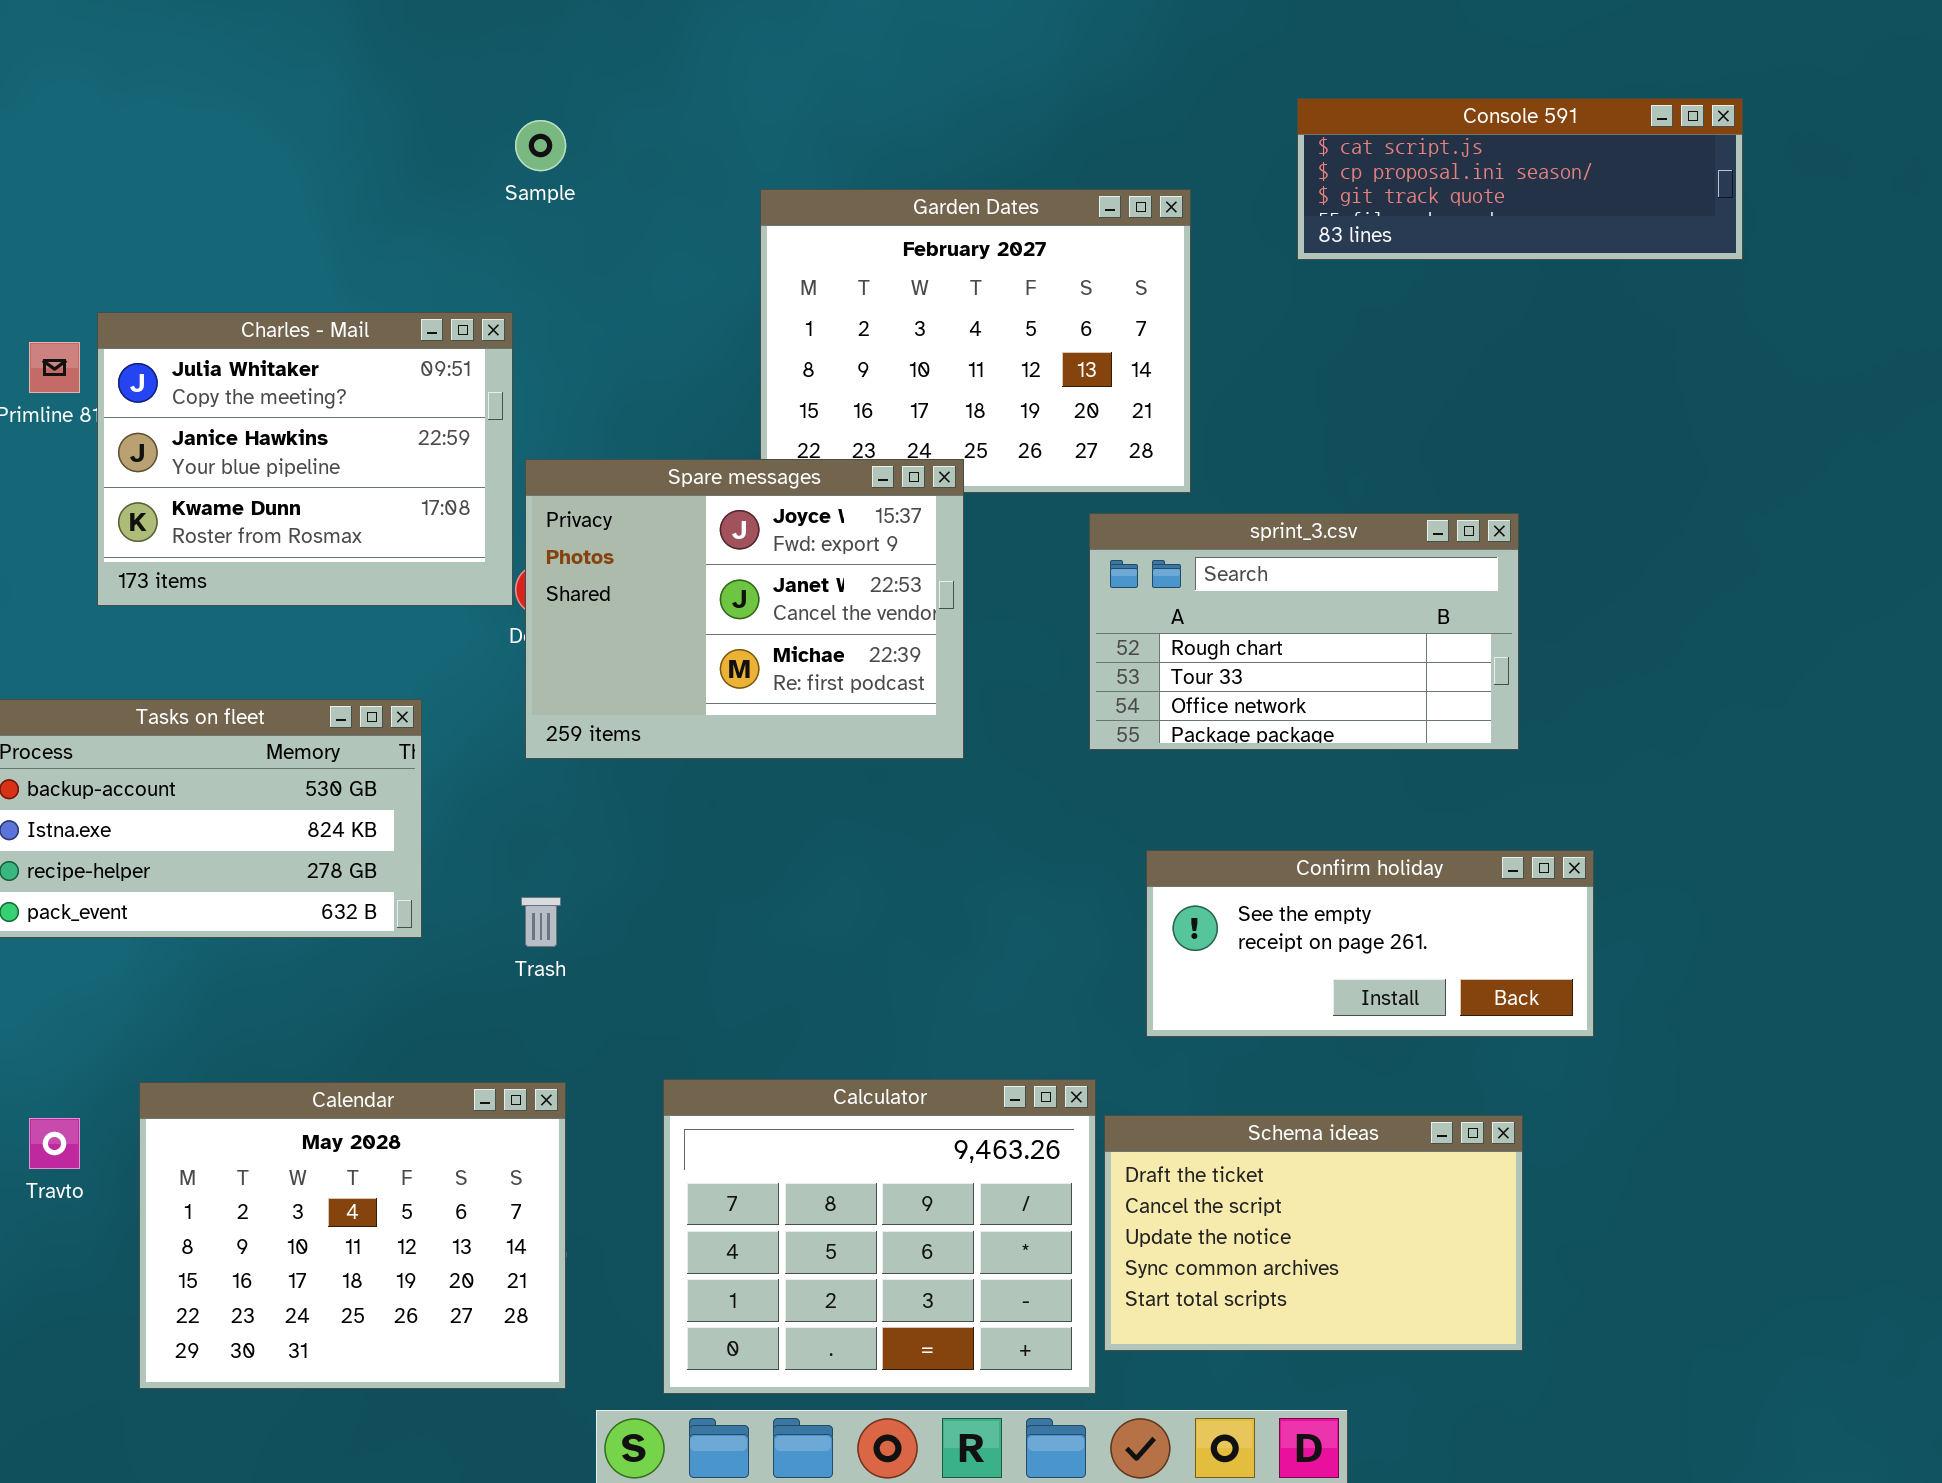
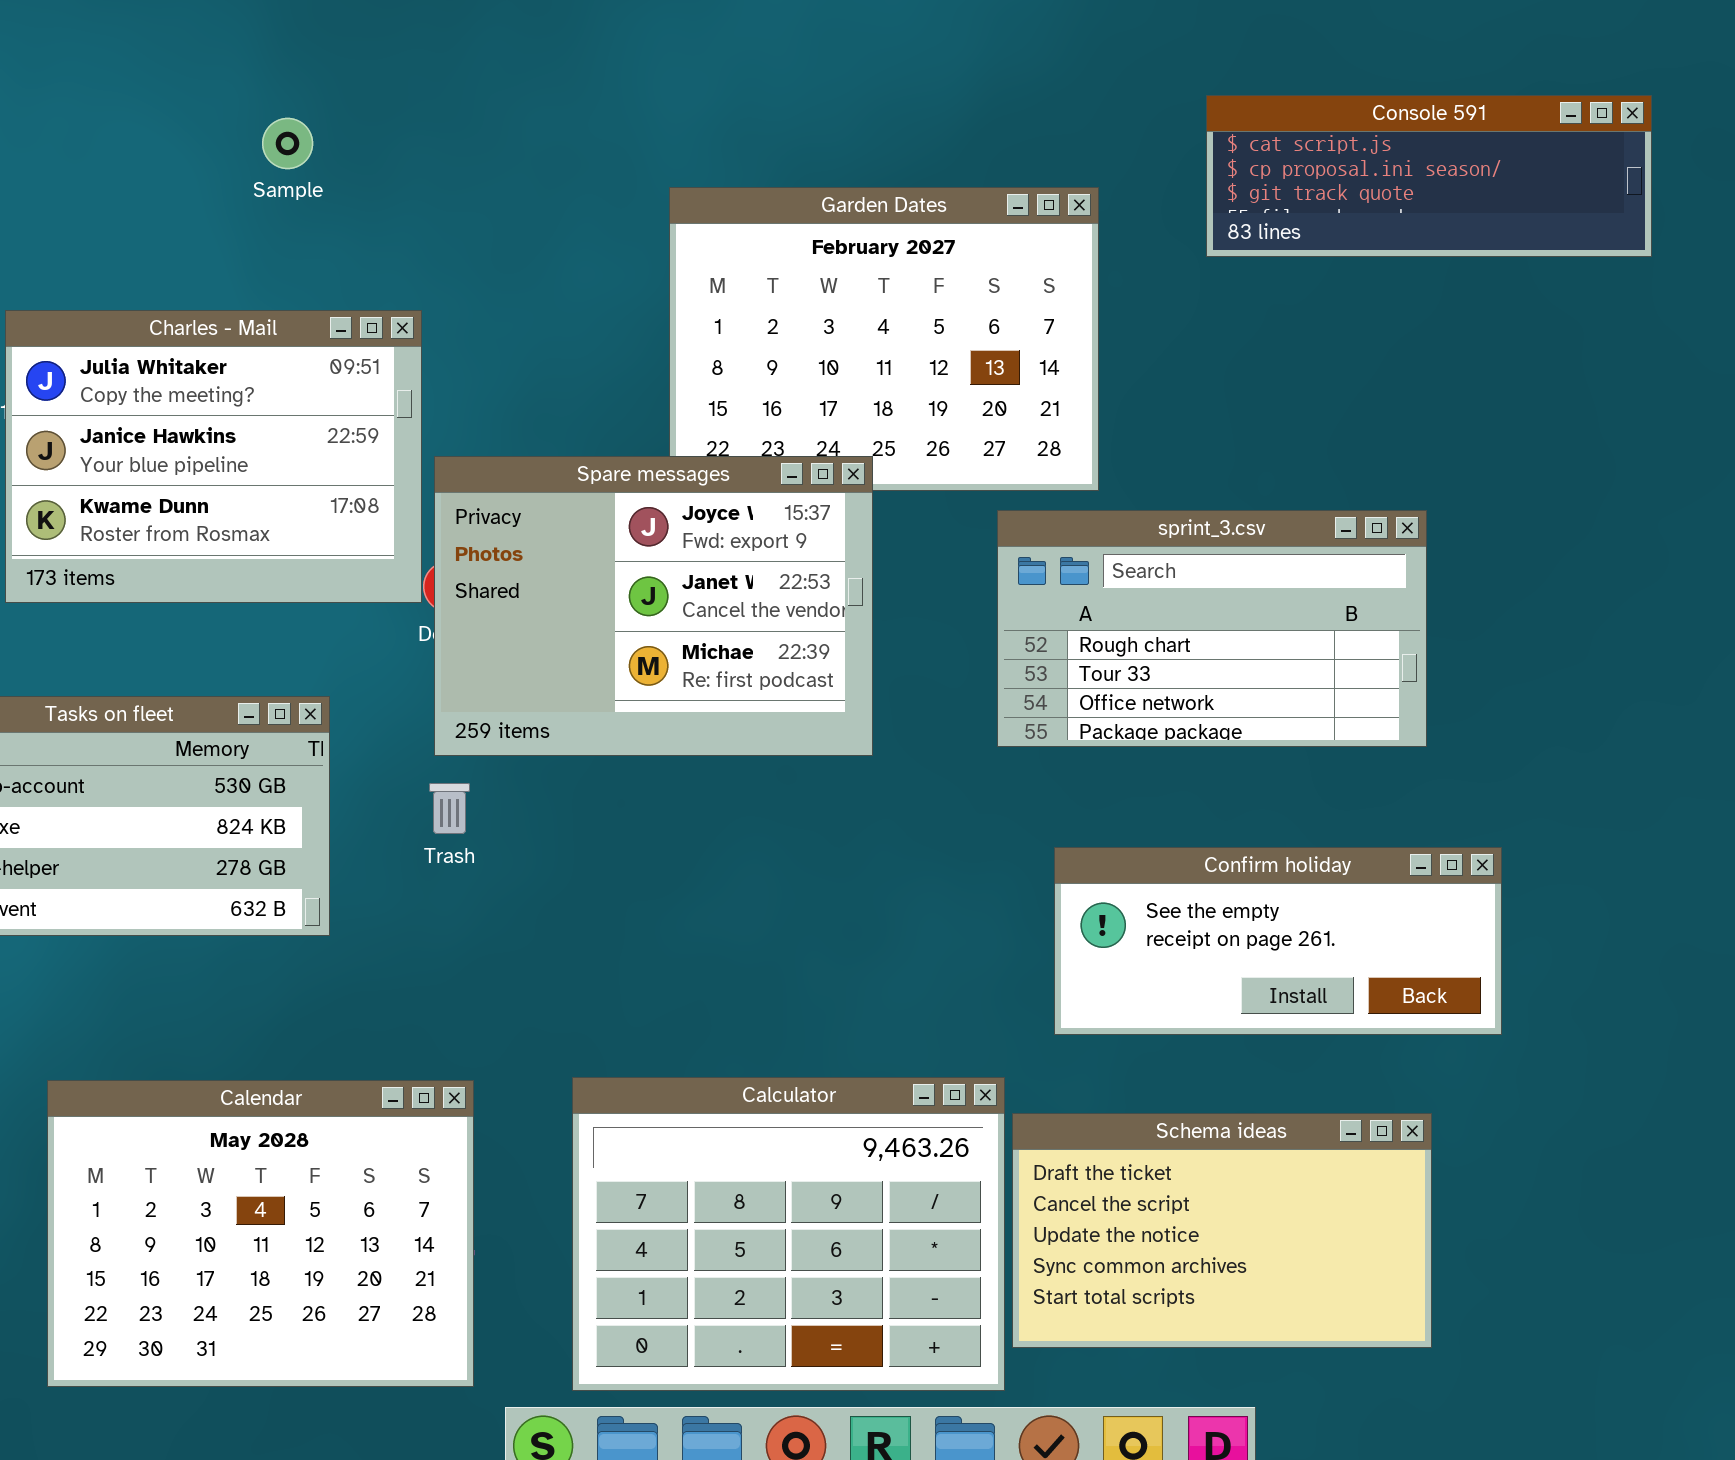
Sample: [515,120,566,171] -> [262,118,313,169], moved
Trash: [521,897,561,947] -> [429,783,470,834], moved

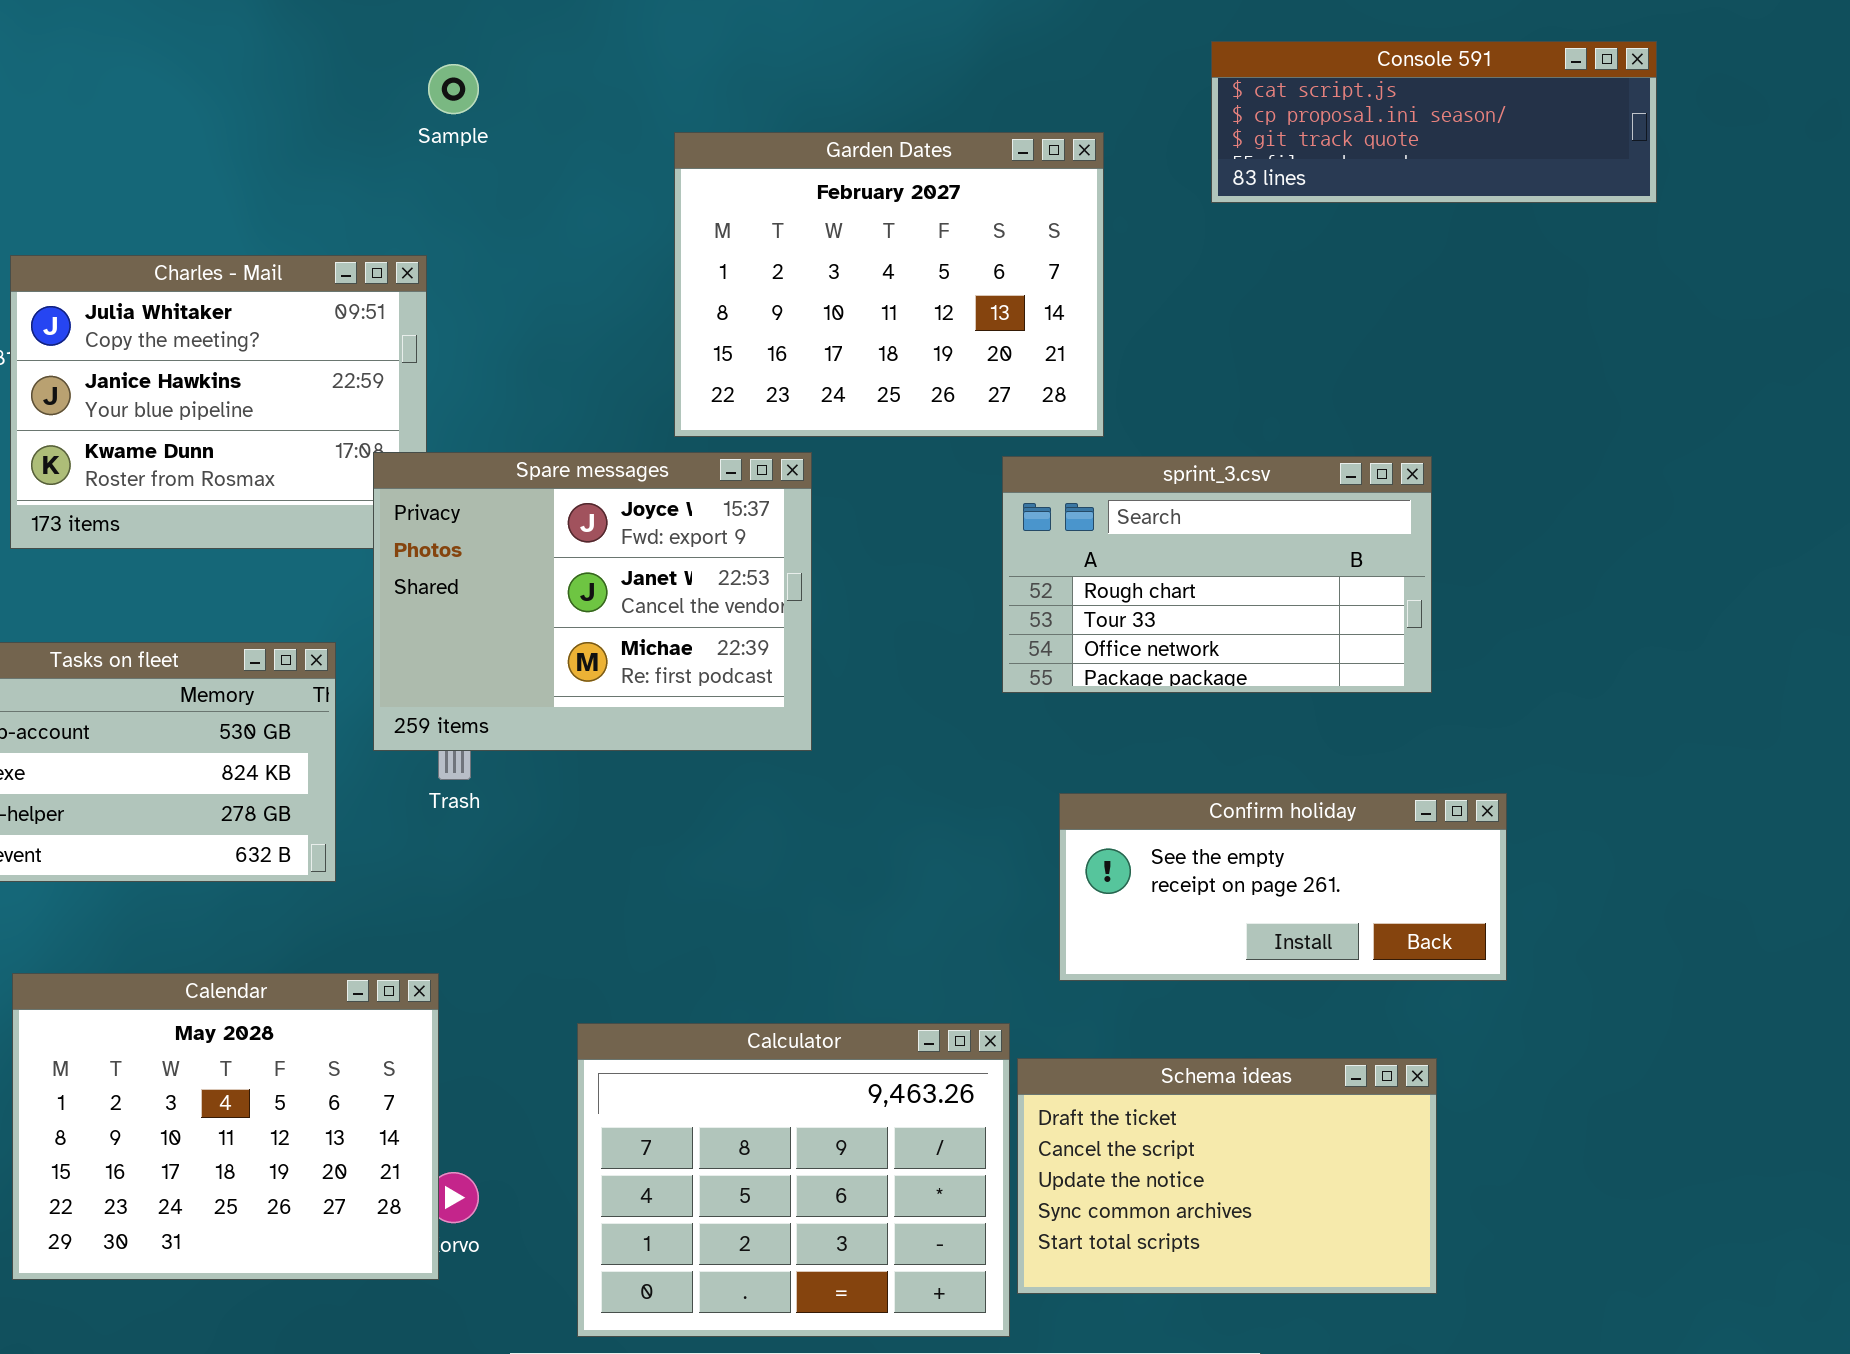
Sample: [262,118,313,169] -> [428,64,479,114], moved
Spare messages: [434,456,873,756] -> [373,452,812,751], moved
Calendar: [47,1080,474,1387] -> [12,973,439,1280], moved

